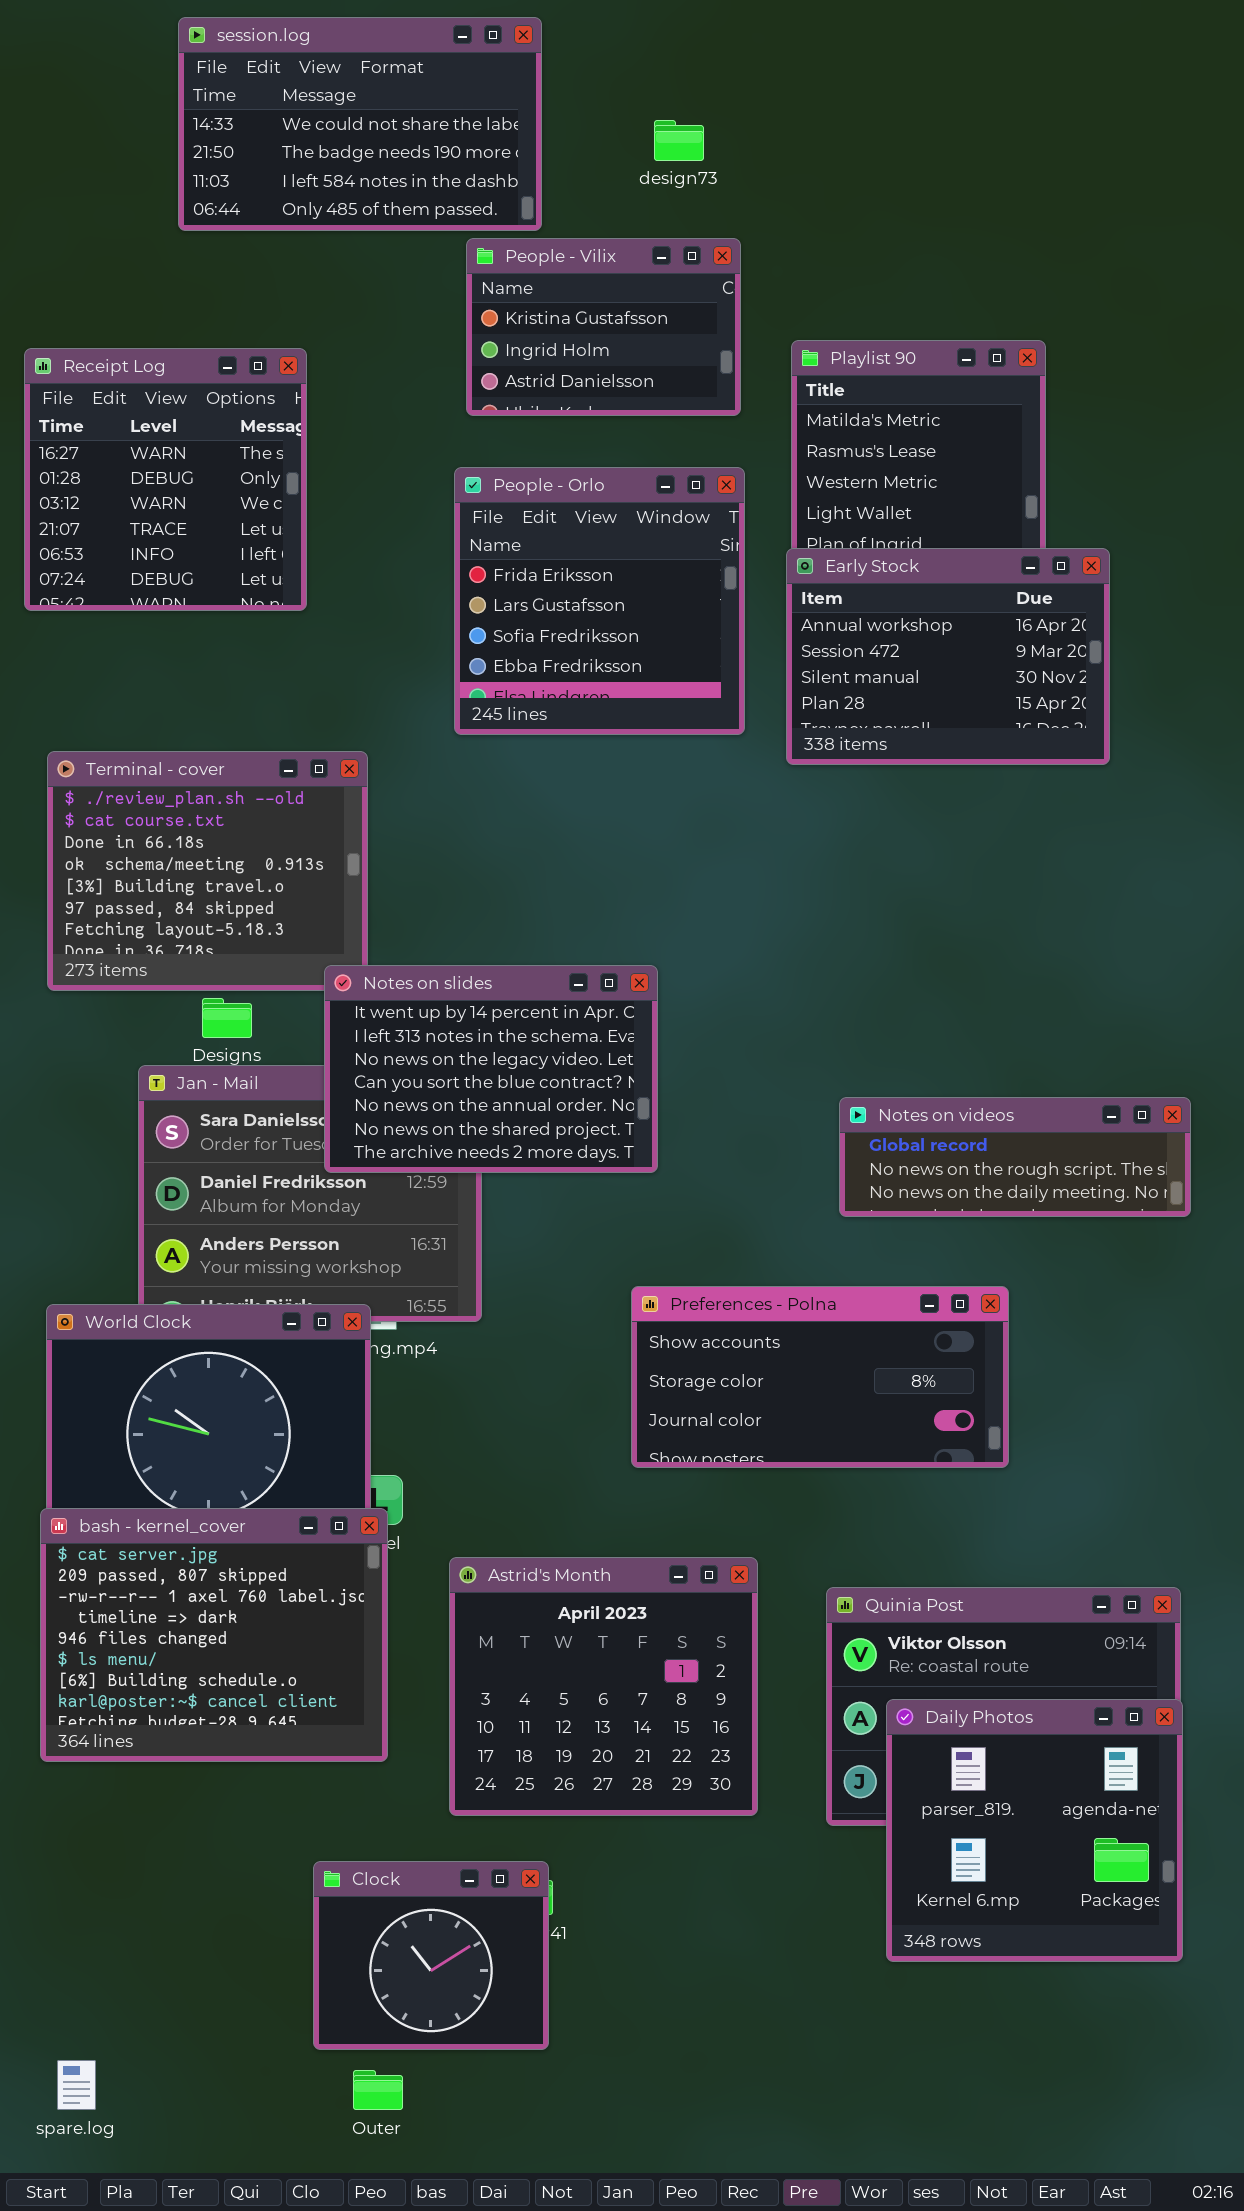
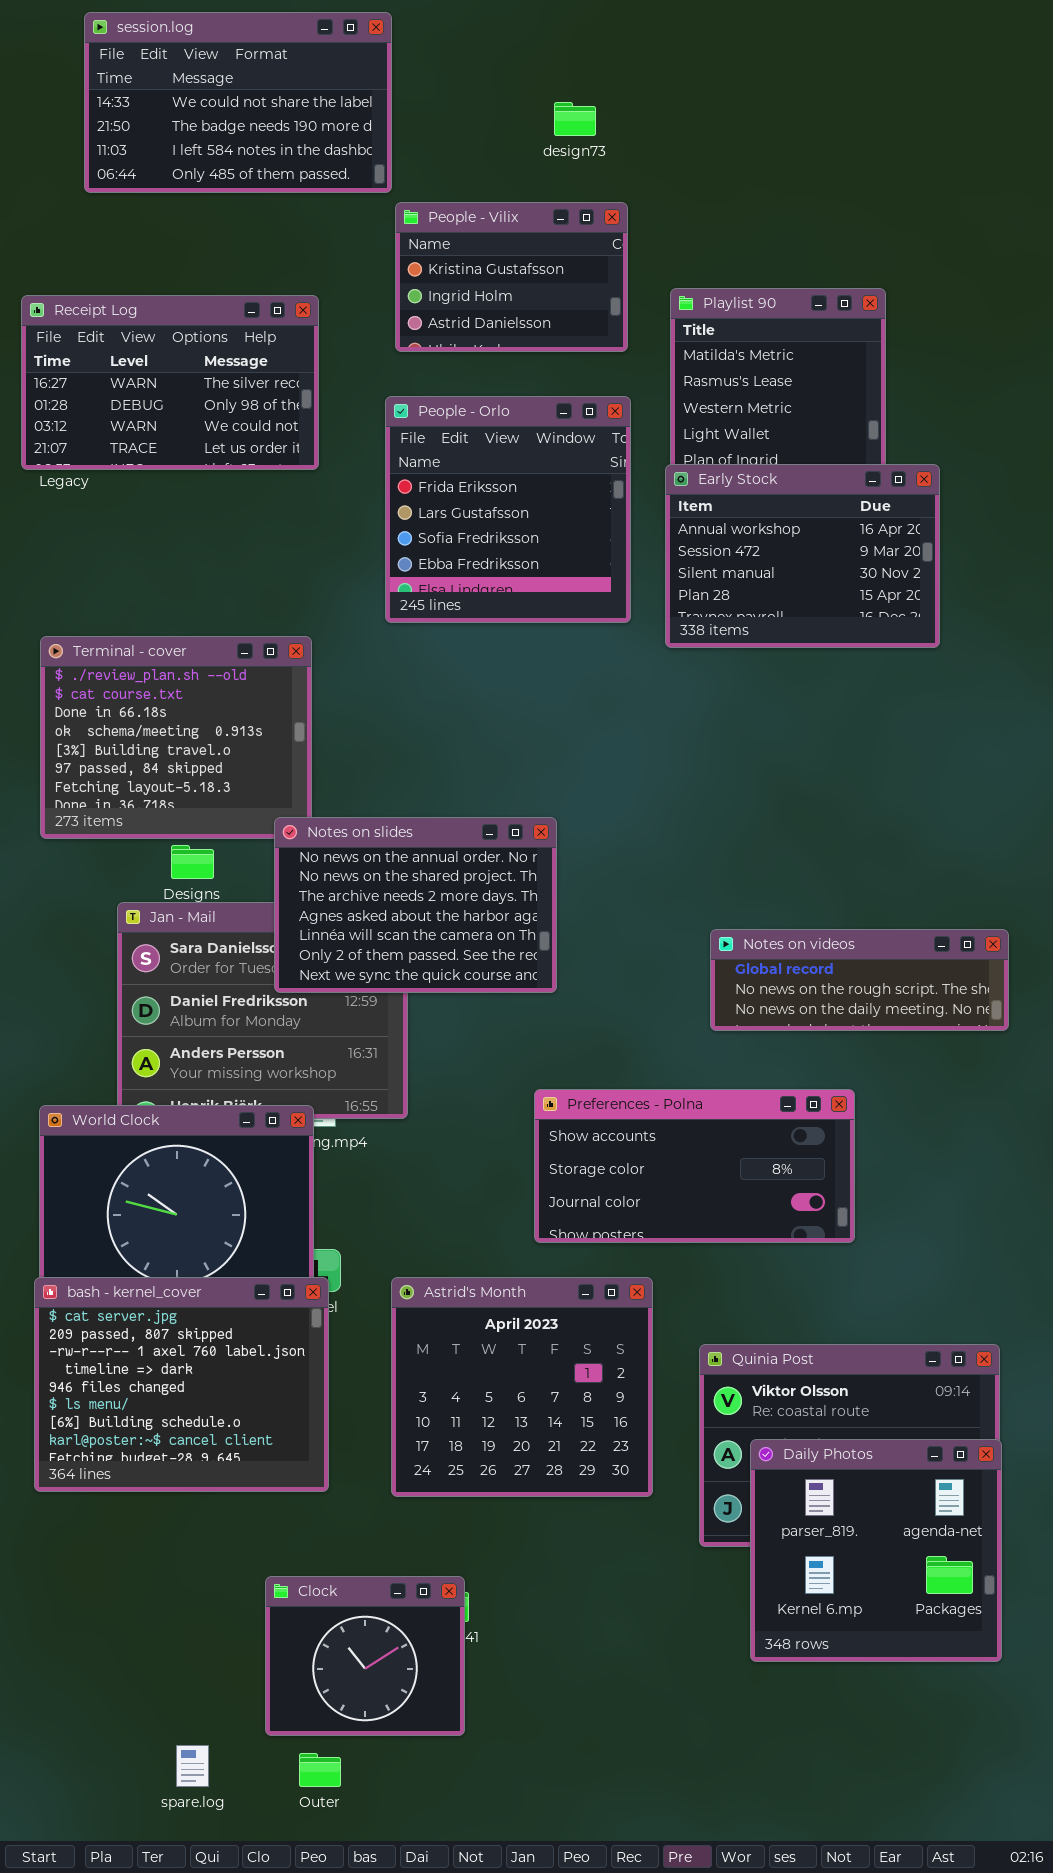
session.log: [178,17,542,231] -> [84,12,392,193], moved
Receipt Log: [24,348,307,611] -> [21,295,319,470], resized
Notes on slides: [324,965,658,1173] -> [274,817,557,993], scrolled down 4 rows
Astrid's Month: [449,1557,758,1816] -> [391,1277,653,1497], moved
spare.log: [57,2060,96,2110] -> [176,1745,209,1787], moved

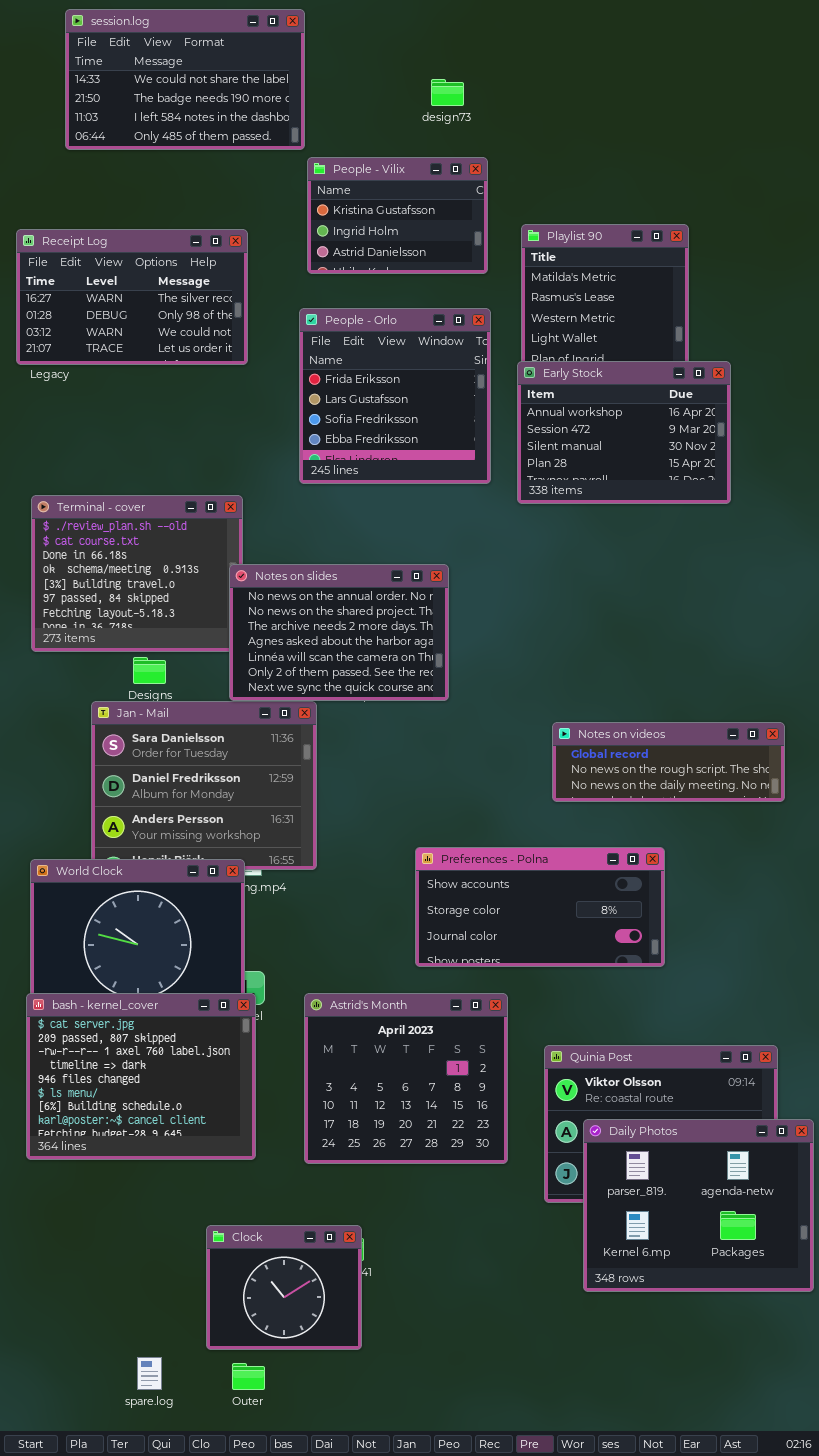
Notes on slides: [274,817,557,993] -> [229,564,449,701], moved
Daily Photos: [750,1439,1002,1662] -> [583,1119,814,1292], resized

